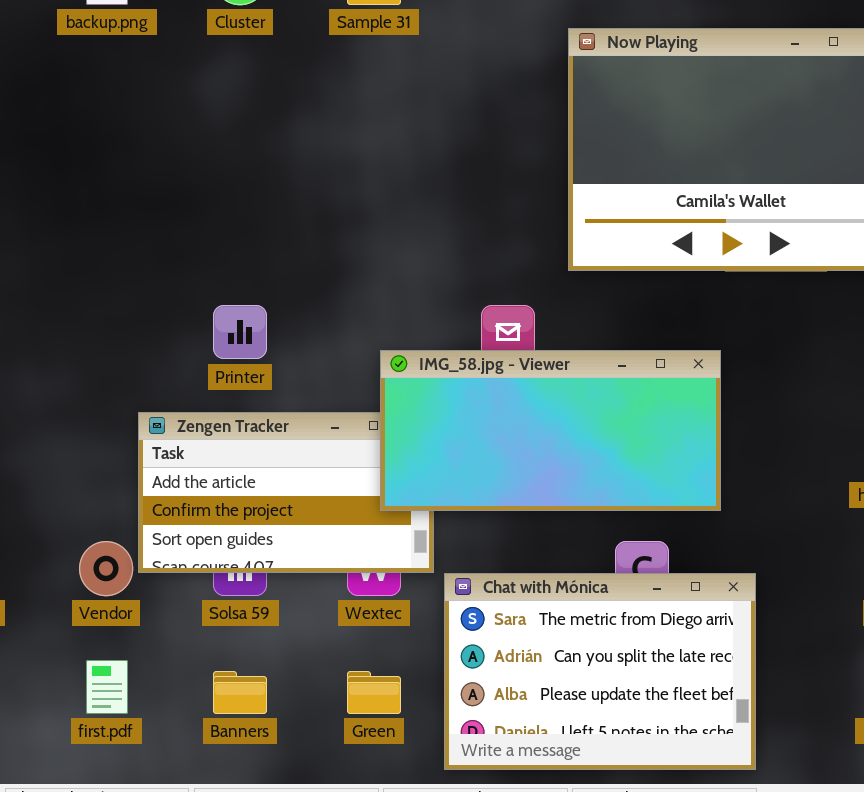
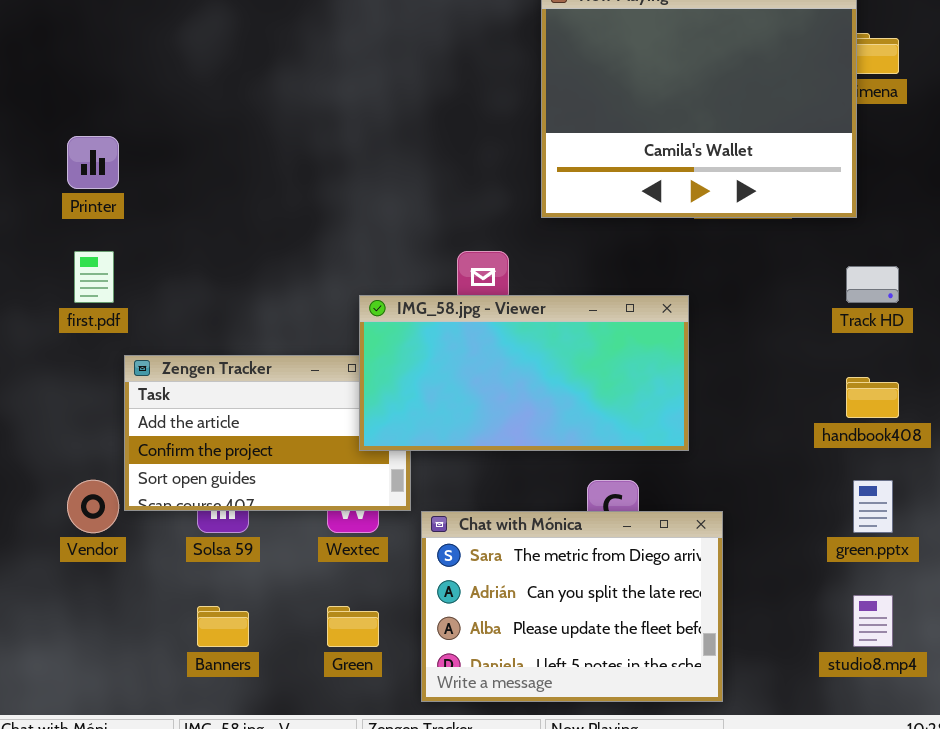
Printer: [213,305,267,359] -> [67,136,119,189], moved
first.pdf: [86,660,128,714] -> [74,251,114,303], moved

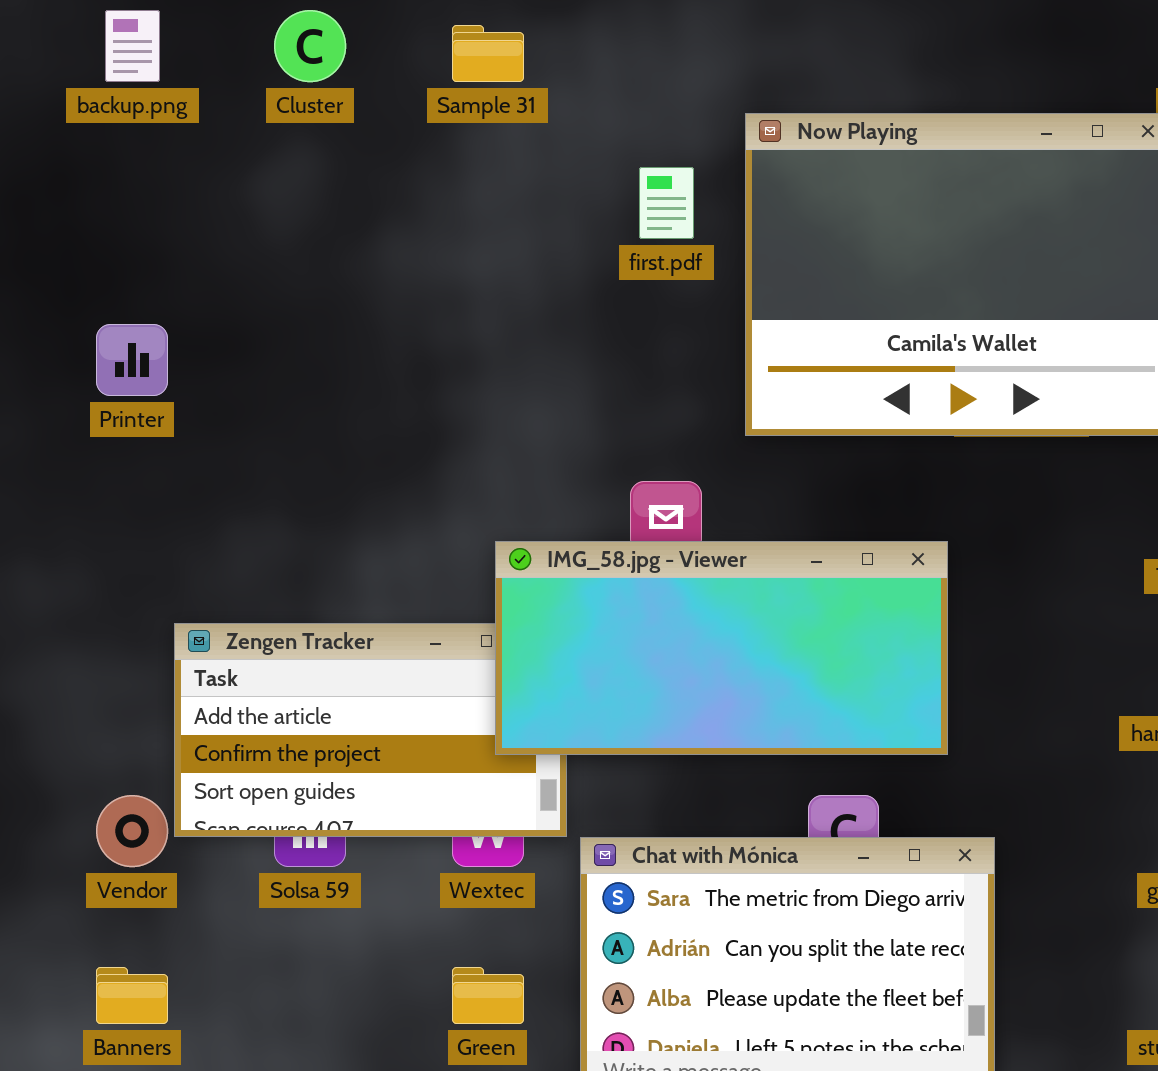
first.pdf: [74,251,114,303] -> [639,167,694,239], moved
Banners: [197,606,249,647] -> [96,967,168,1024], moved

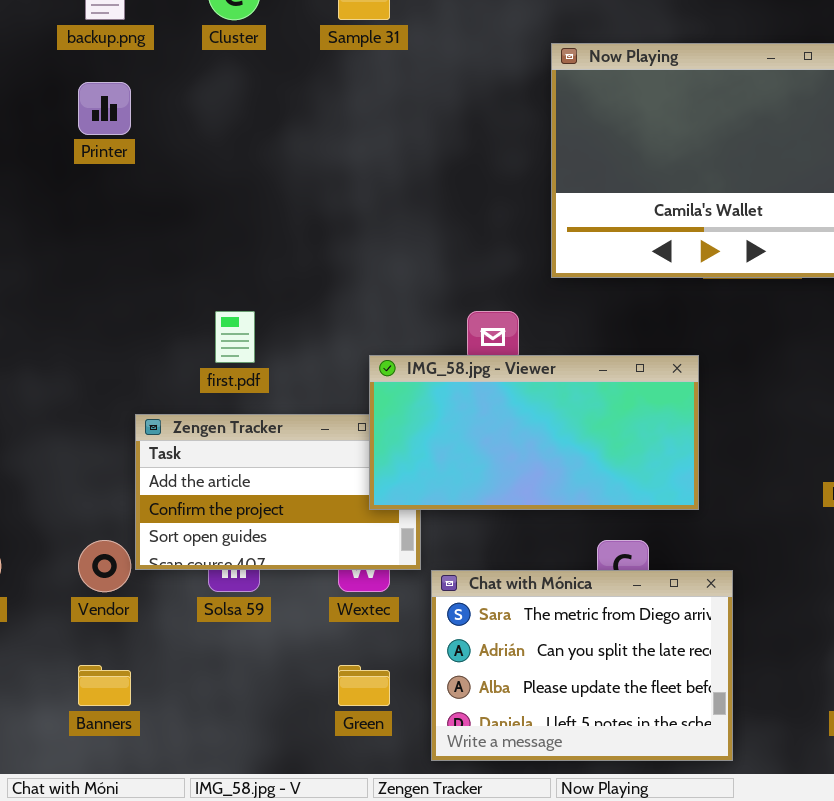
first.pdf: [639,167,694,239] -> [215,311,255,363], moved
Printer: [96,324,168,396] -> [78,82,131,135], moved

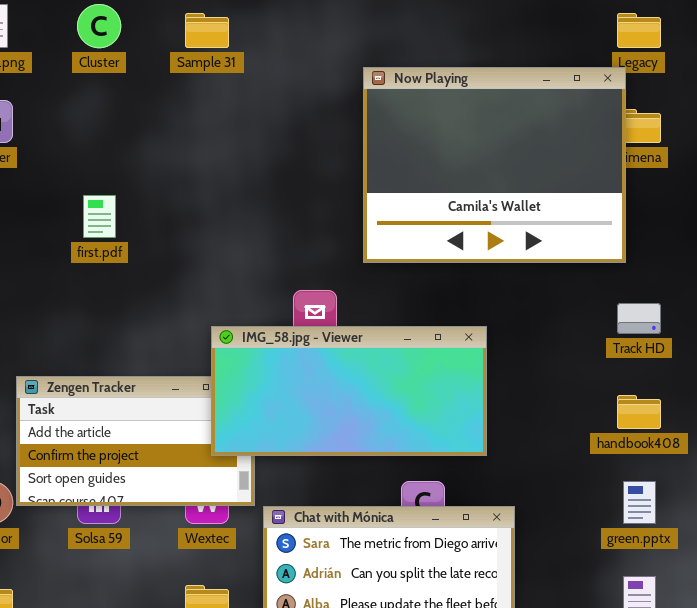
first.pdf: [215,311,255,363] -> [83,195,116,238], moved

